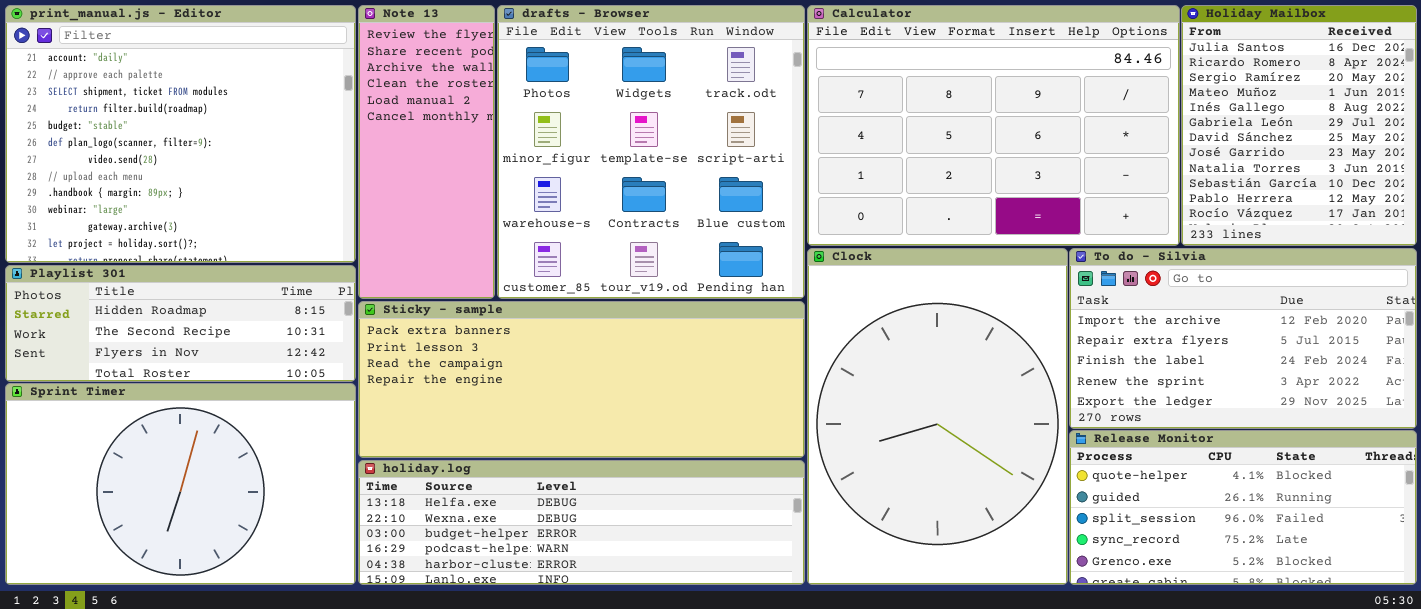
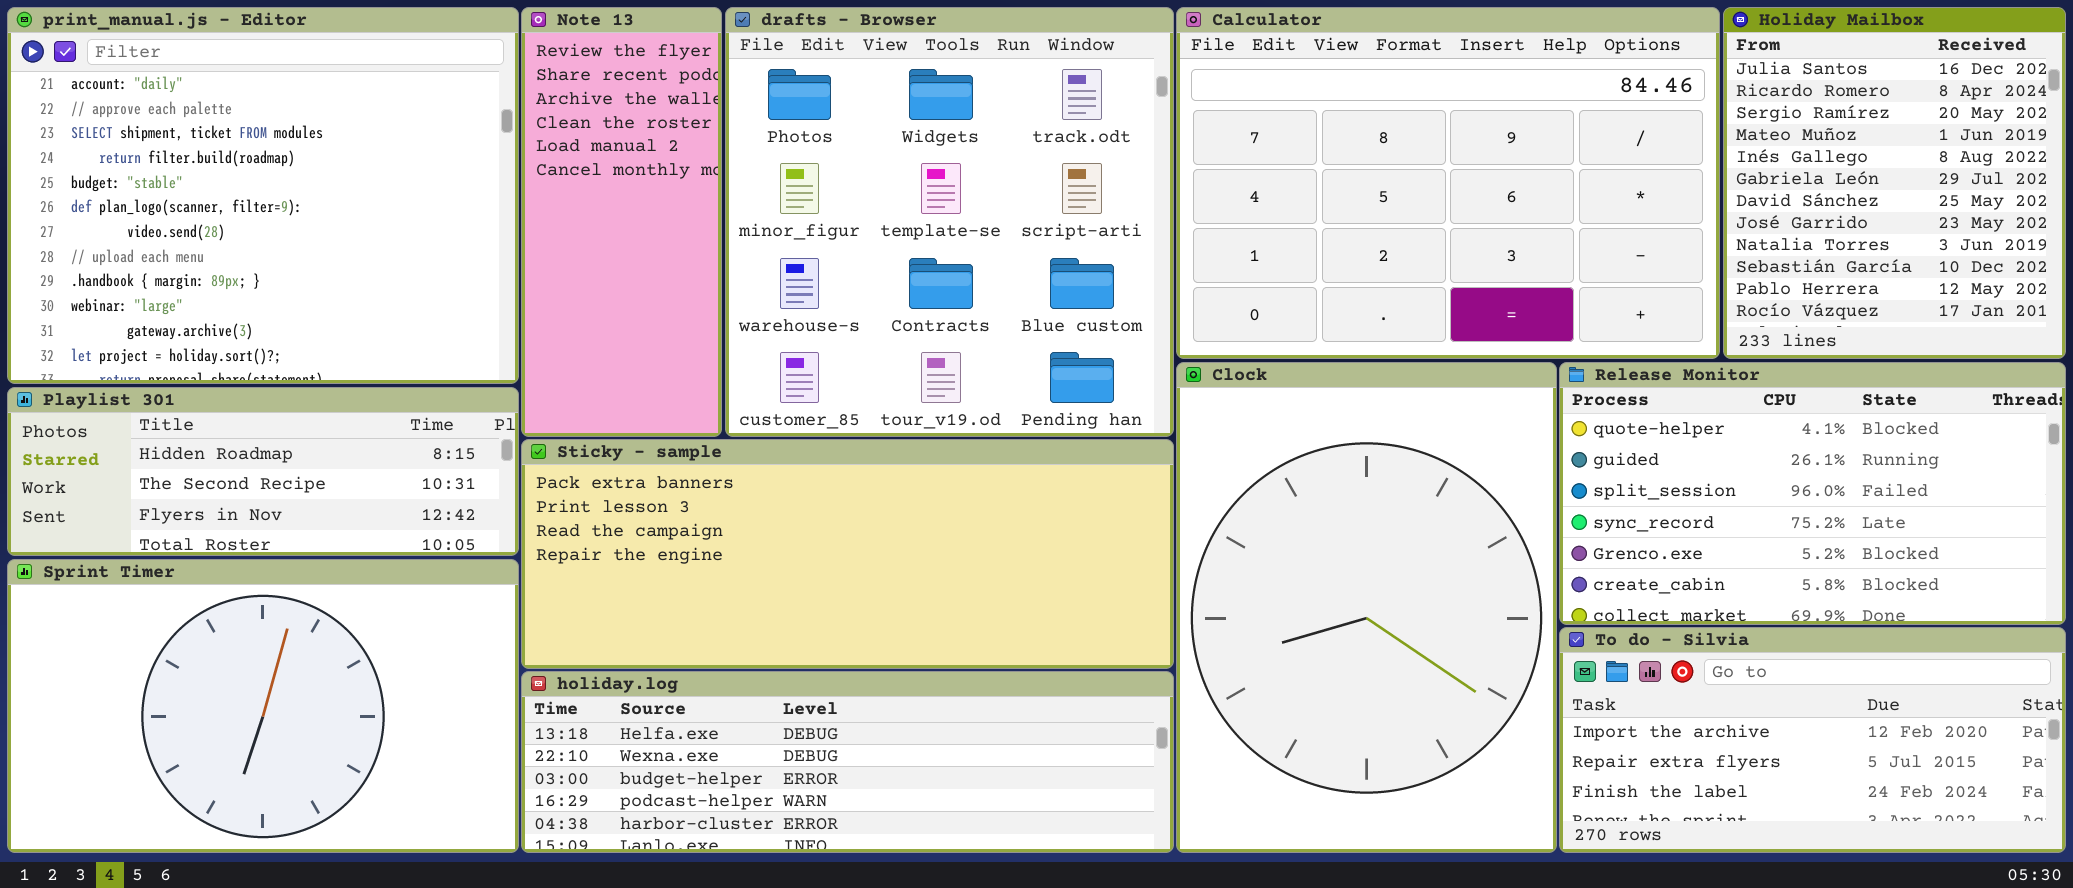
To do - Silvia: [1069,248,1417,429] -> [1559,627,2066,853], moved, resized
Release Monitor: [1069,430,1417,585] -> [1559,362,2066,625], moved, resized

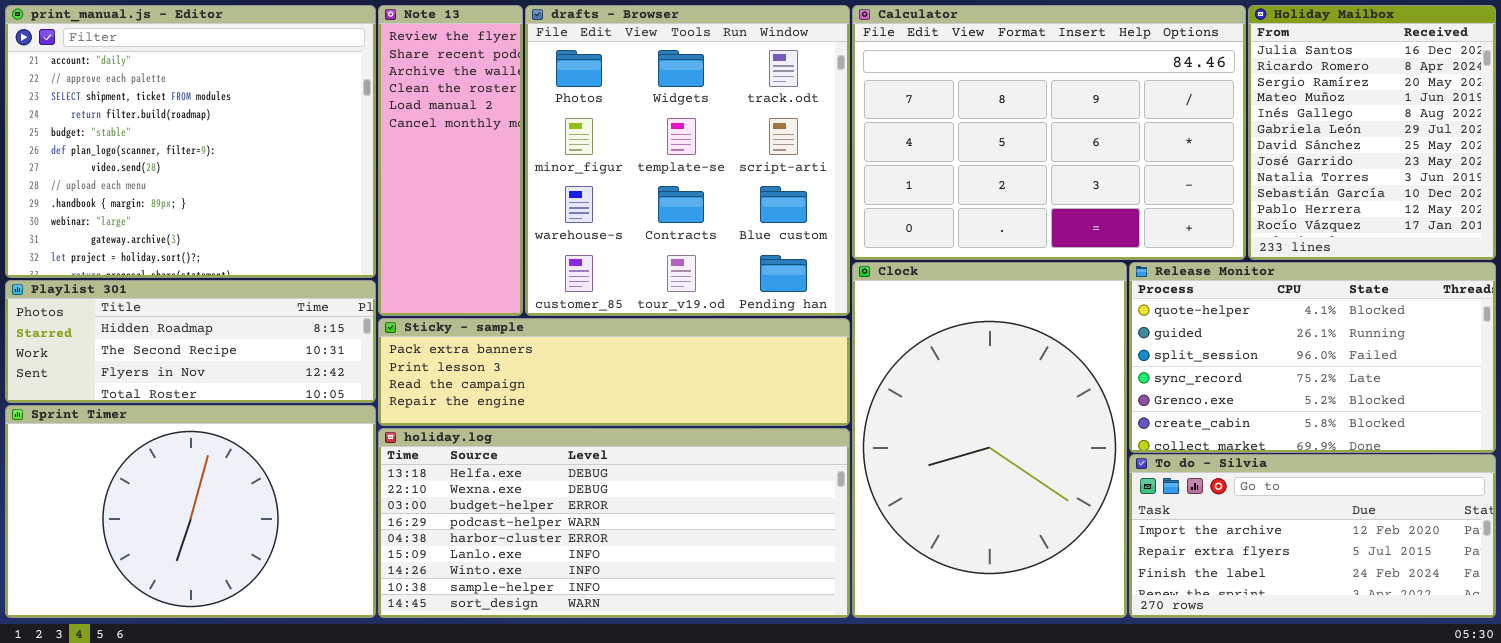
Sticky - sample: [521,439,1174,669] -> [378,318,850,426], resized
holiday.log: [521,671,1174,853] -> [378,428,850,618], resized

